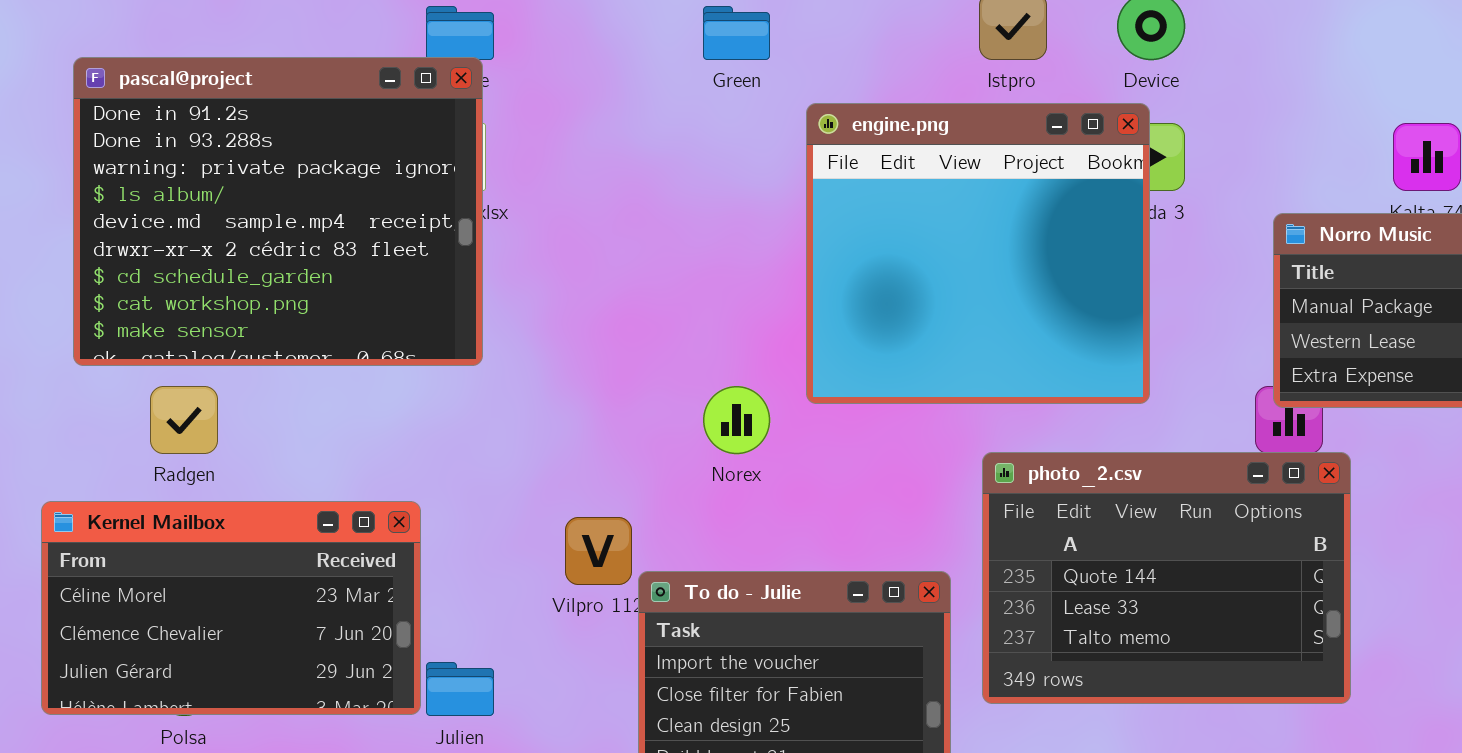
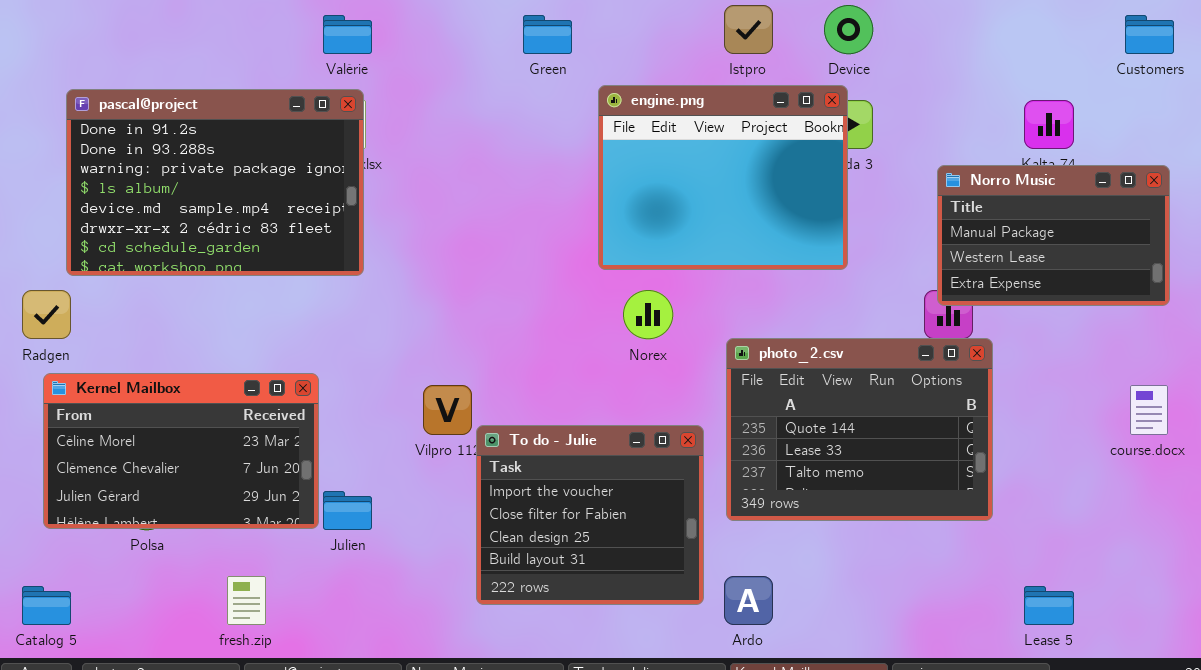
pascal@project: [73,57,483,366] -> [66,89,364,276], resized
engine.png: [806,103,1150,404] -> [598,85,848,270], resized
Radgen: [150,386,218,454] -> [22,290,71,339], moved
Norex: [703,386,770,454] -> [623,290,673,339], moved

